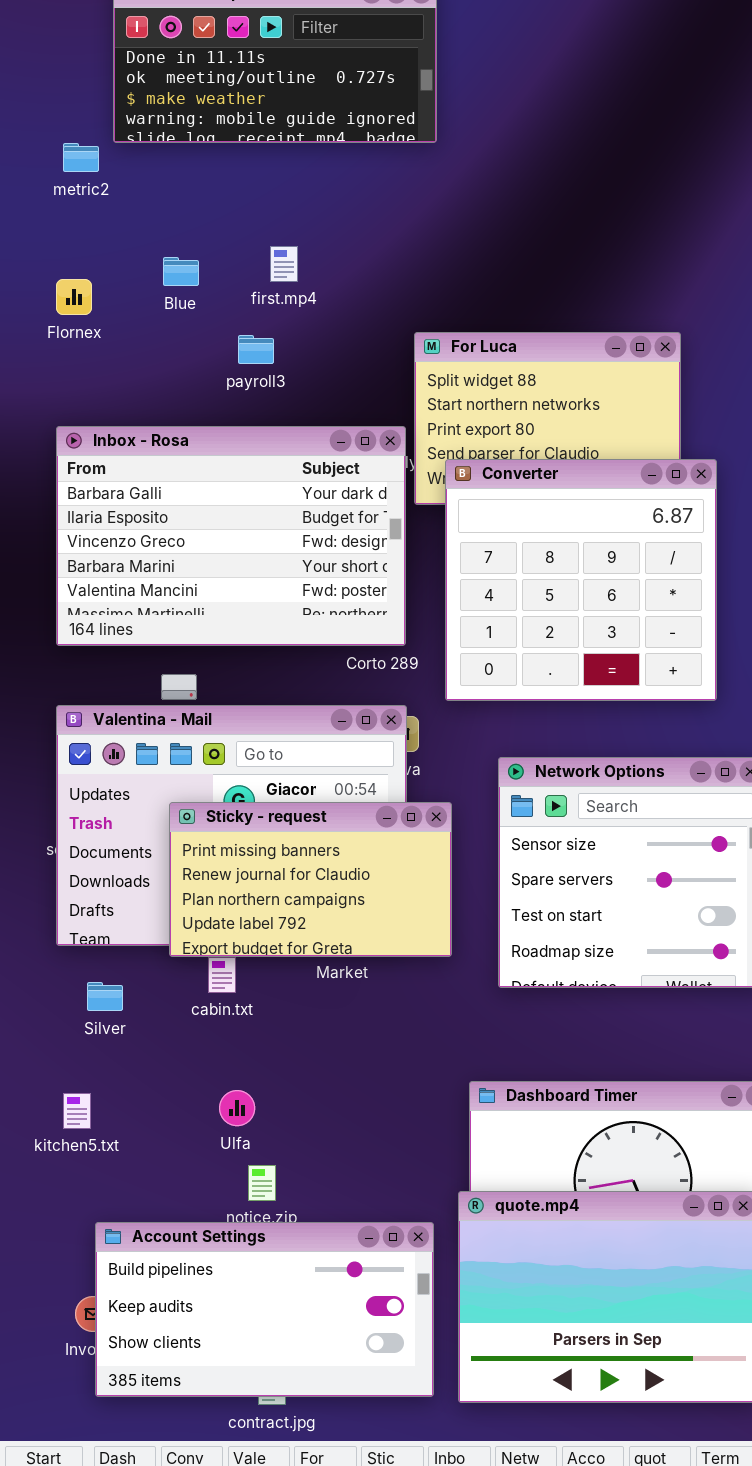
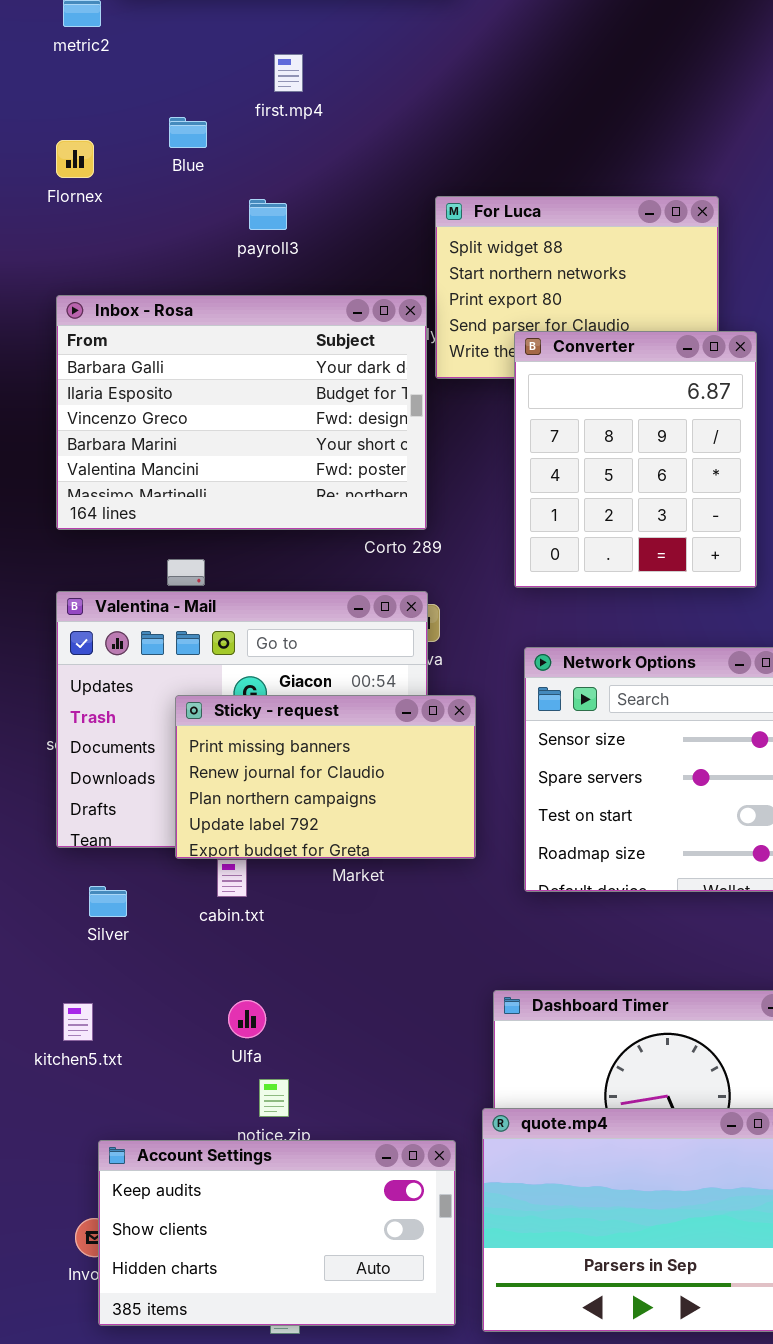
first.mp4: [270,246,298,282] -> [274,54,303,92], moved
Converter: [445,459,717,701] -> [514,331,757,588], resized
Account Settings: [95,1222,434,1397] -> [98,1140,456,1326], scrolled down 1 row

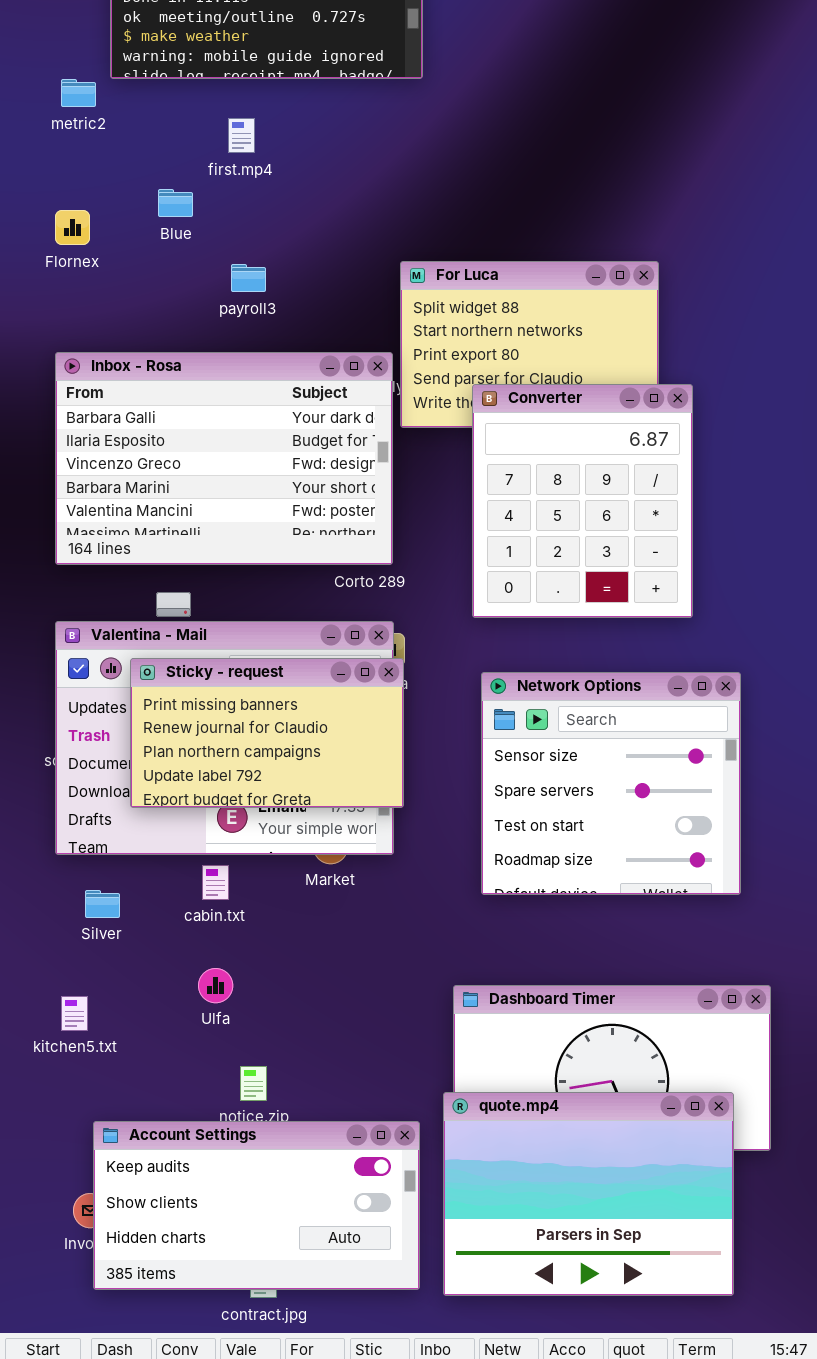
first.mp4: [274,54,303,92] -> [228,118,255,153], moved
Sticky - request: [175,695,476,859] -> [130,658,404,808], moved
Ulfa: [228,1000,266,1038] -> [198,968,233,1003], moved

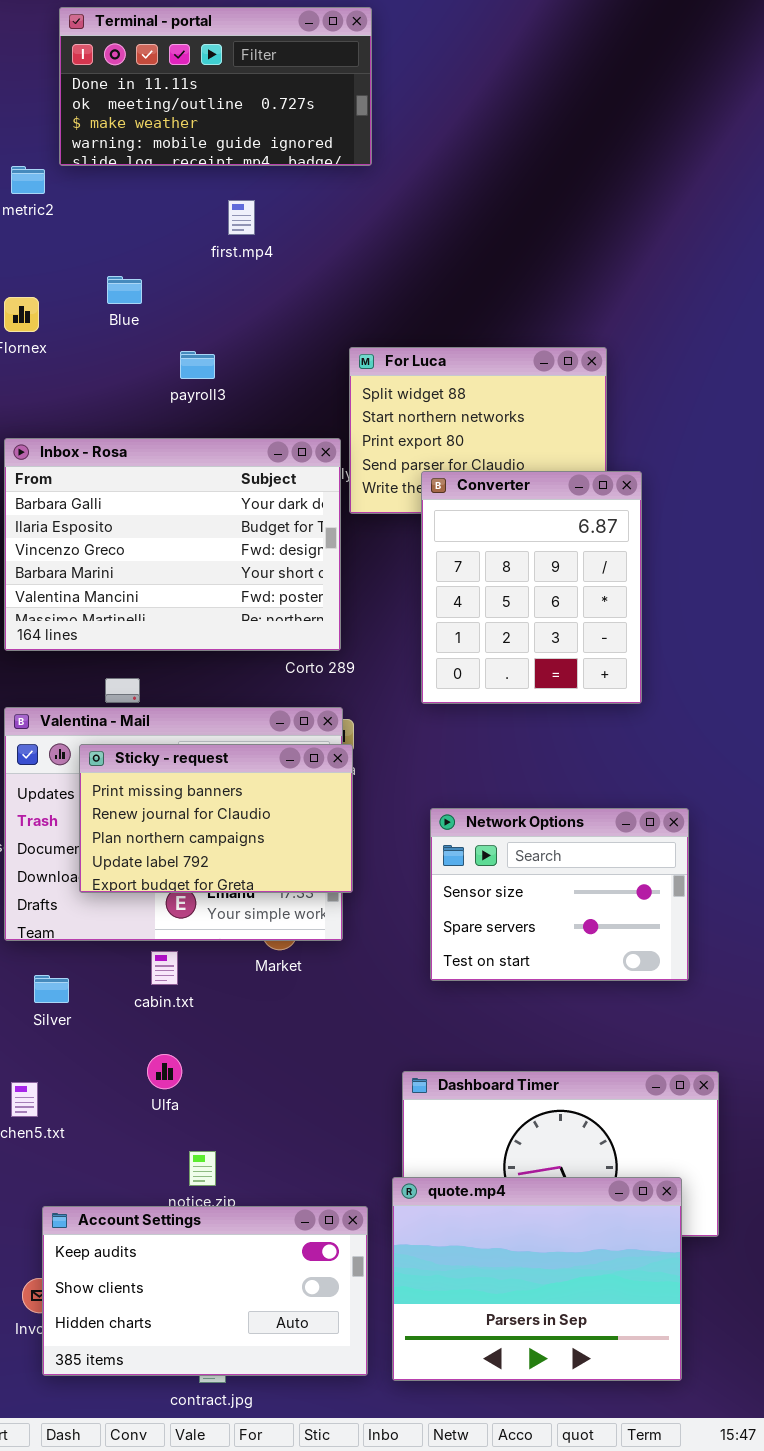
first.mp4: [228,118,255,153] -> [228,200,255,235], moved
Network Options: [481,672,741,895] -> [430,808,689,981], resized

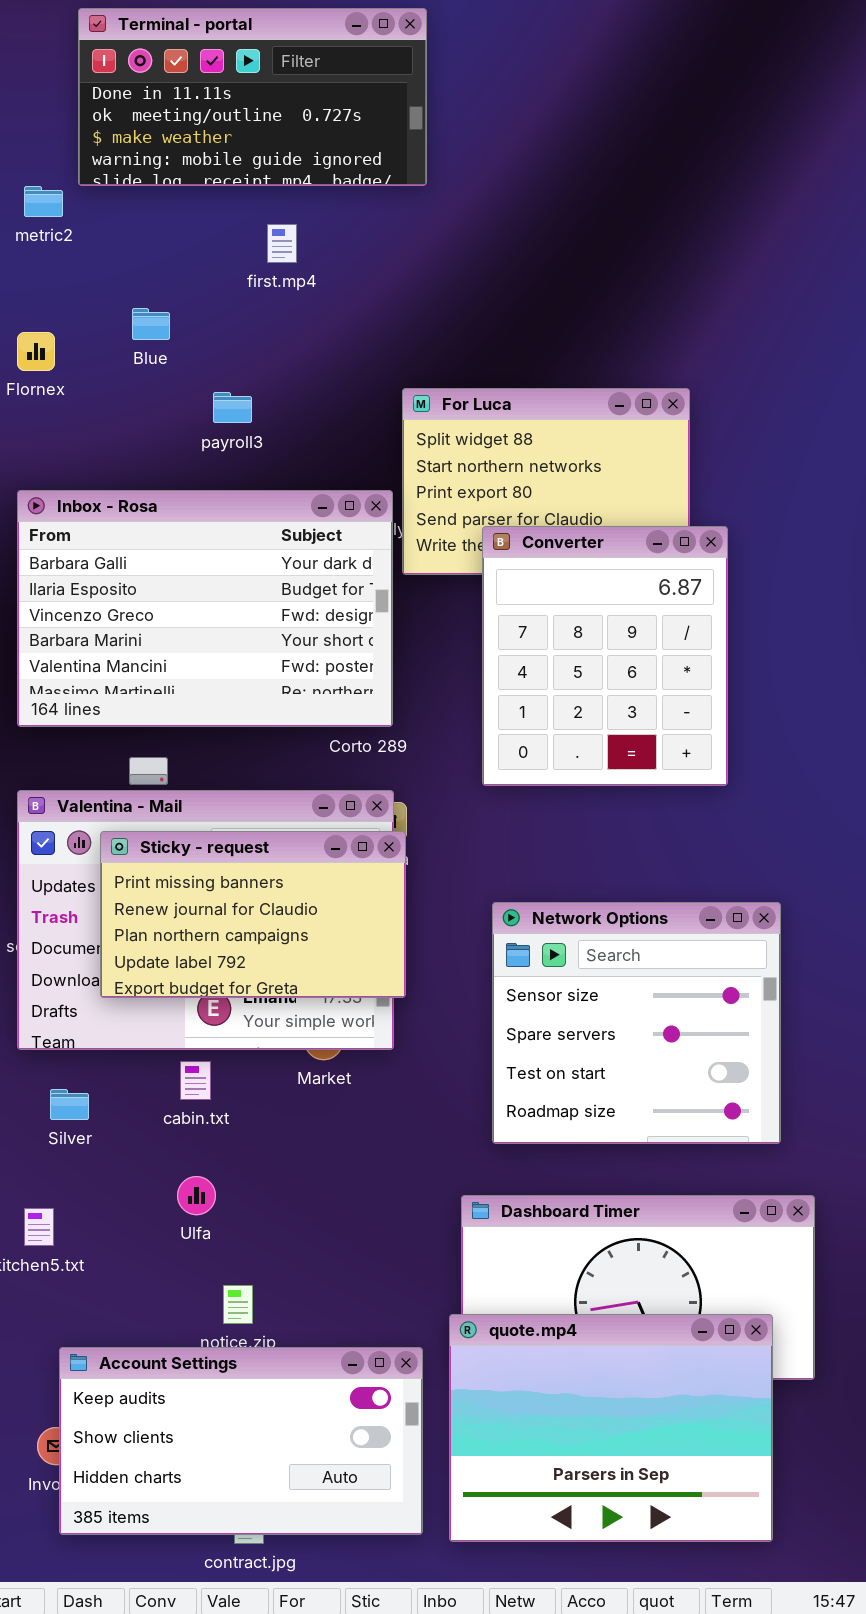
Network Options: [430,808,689,981] -> [492,902,781,1144], resized

